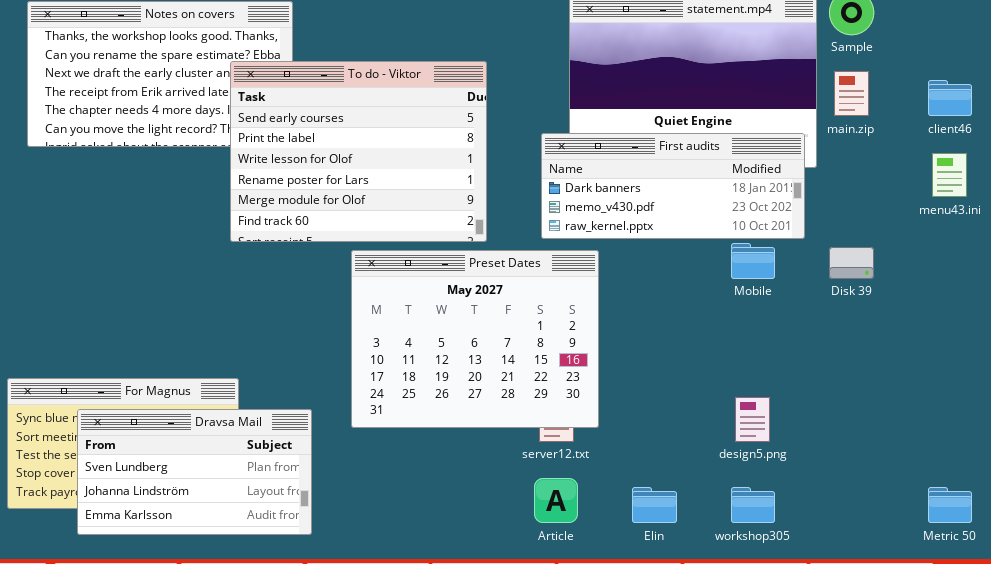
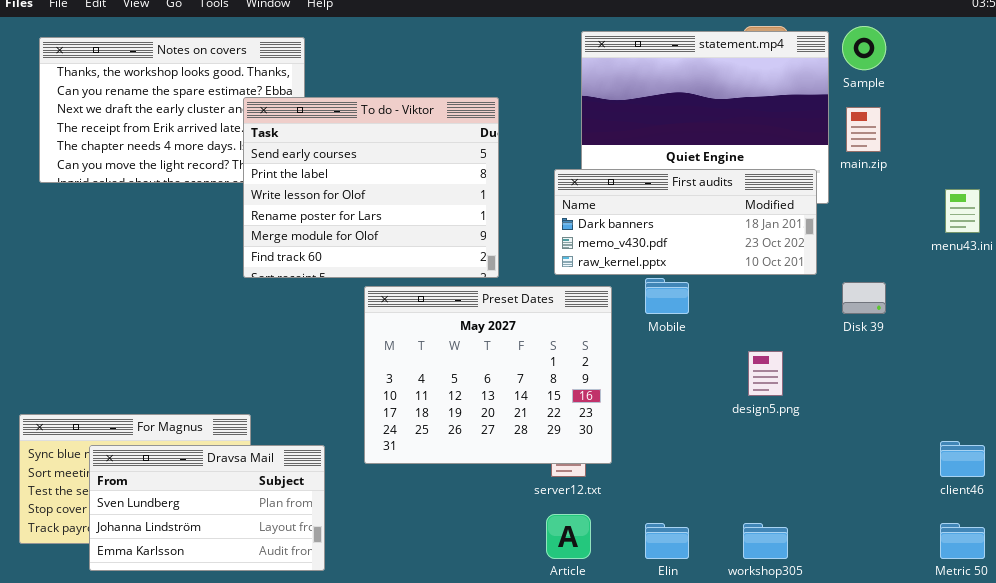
client46: [928,80,972,116] -> [940,441,985,477], moved
Mobile: [731,243,775,279] -> [645,278,689,314], moved
design5.png: [735,397,770,442] -> [748,351,783,396], moved

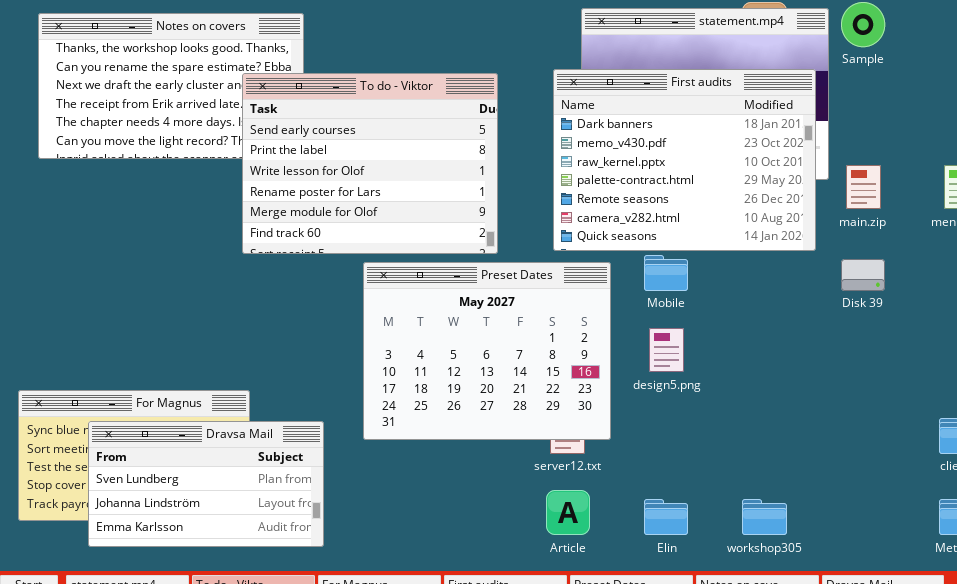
main.zip: [846,107,881,152] -> [846,165,881,209], moved
First audits: [554,169,817,275] -> [553,69,816,251], resized
design5.png: [748,351,783,396] -> [649,328,684,372], moved

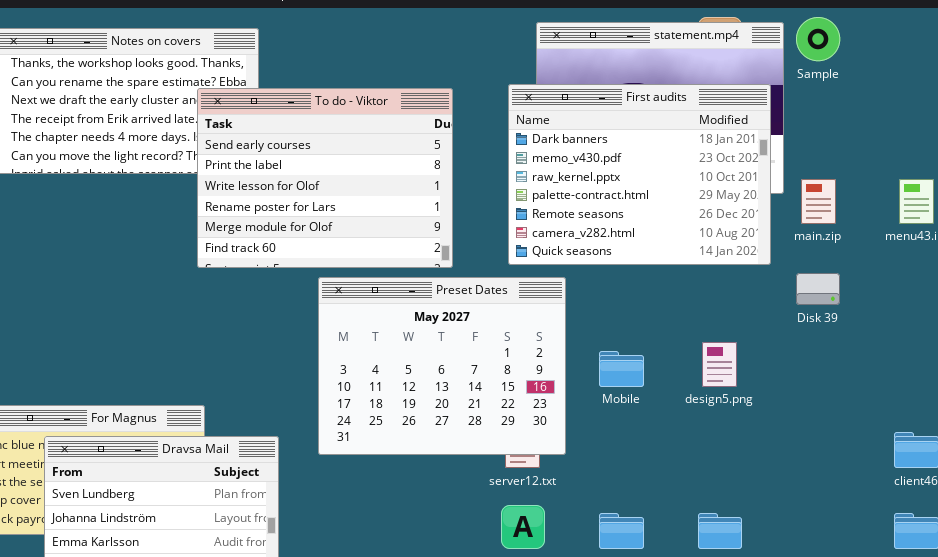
Mobile: [644,255,688,291] -> [599,351,644,387], moved
design5.png: [649,328,684,372] -> [702,342,737,387], moved

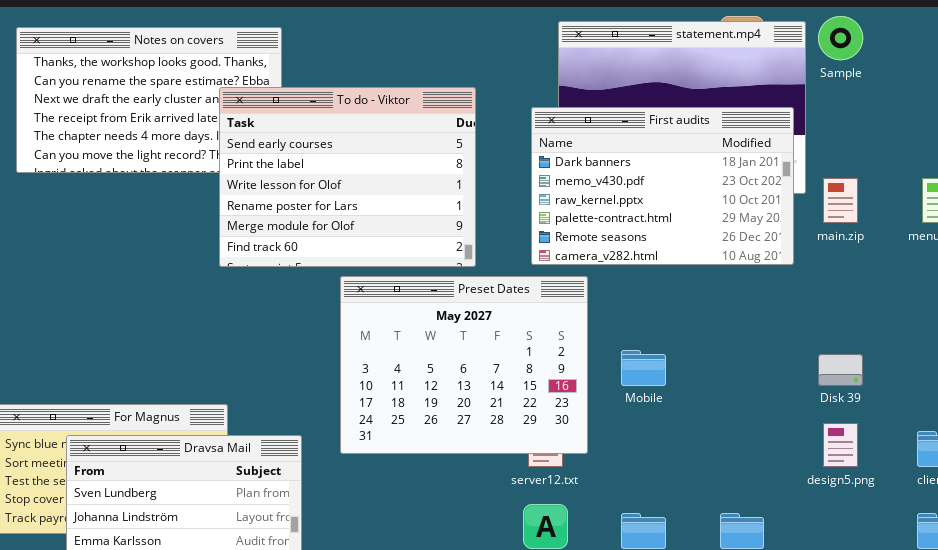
First audits: [508,84,771,265] -> [531,107,794,265], resized
Disk 39: [796,273,840,305] -> [818,354,863,386], moved
design5.png: [702,342,737,387] -> [823,423,858,467], moved

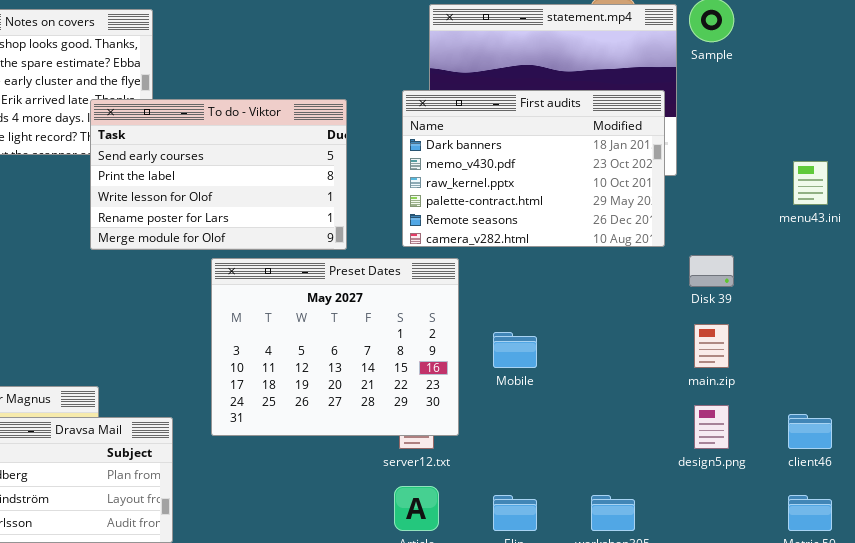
To do - Viktor: [219,87,476,267] -> [90,99,347,250], resized
main.zip: [823,178,858,223] -> [694,324,729,368], moved
Disk 39: [818,354,863,386] -> [689,255,734,287], moved

